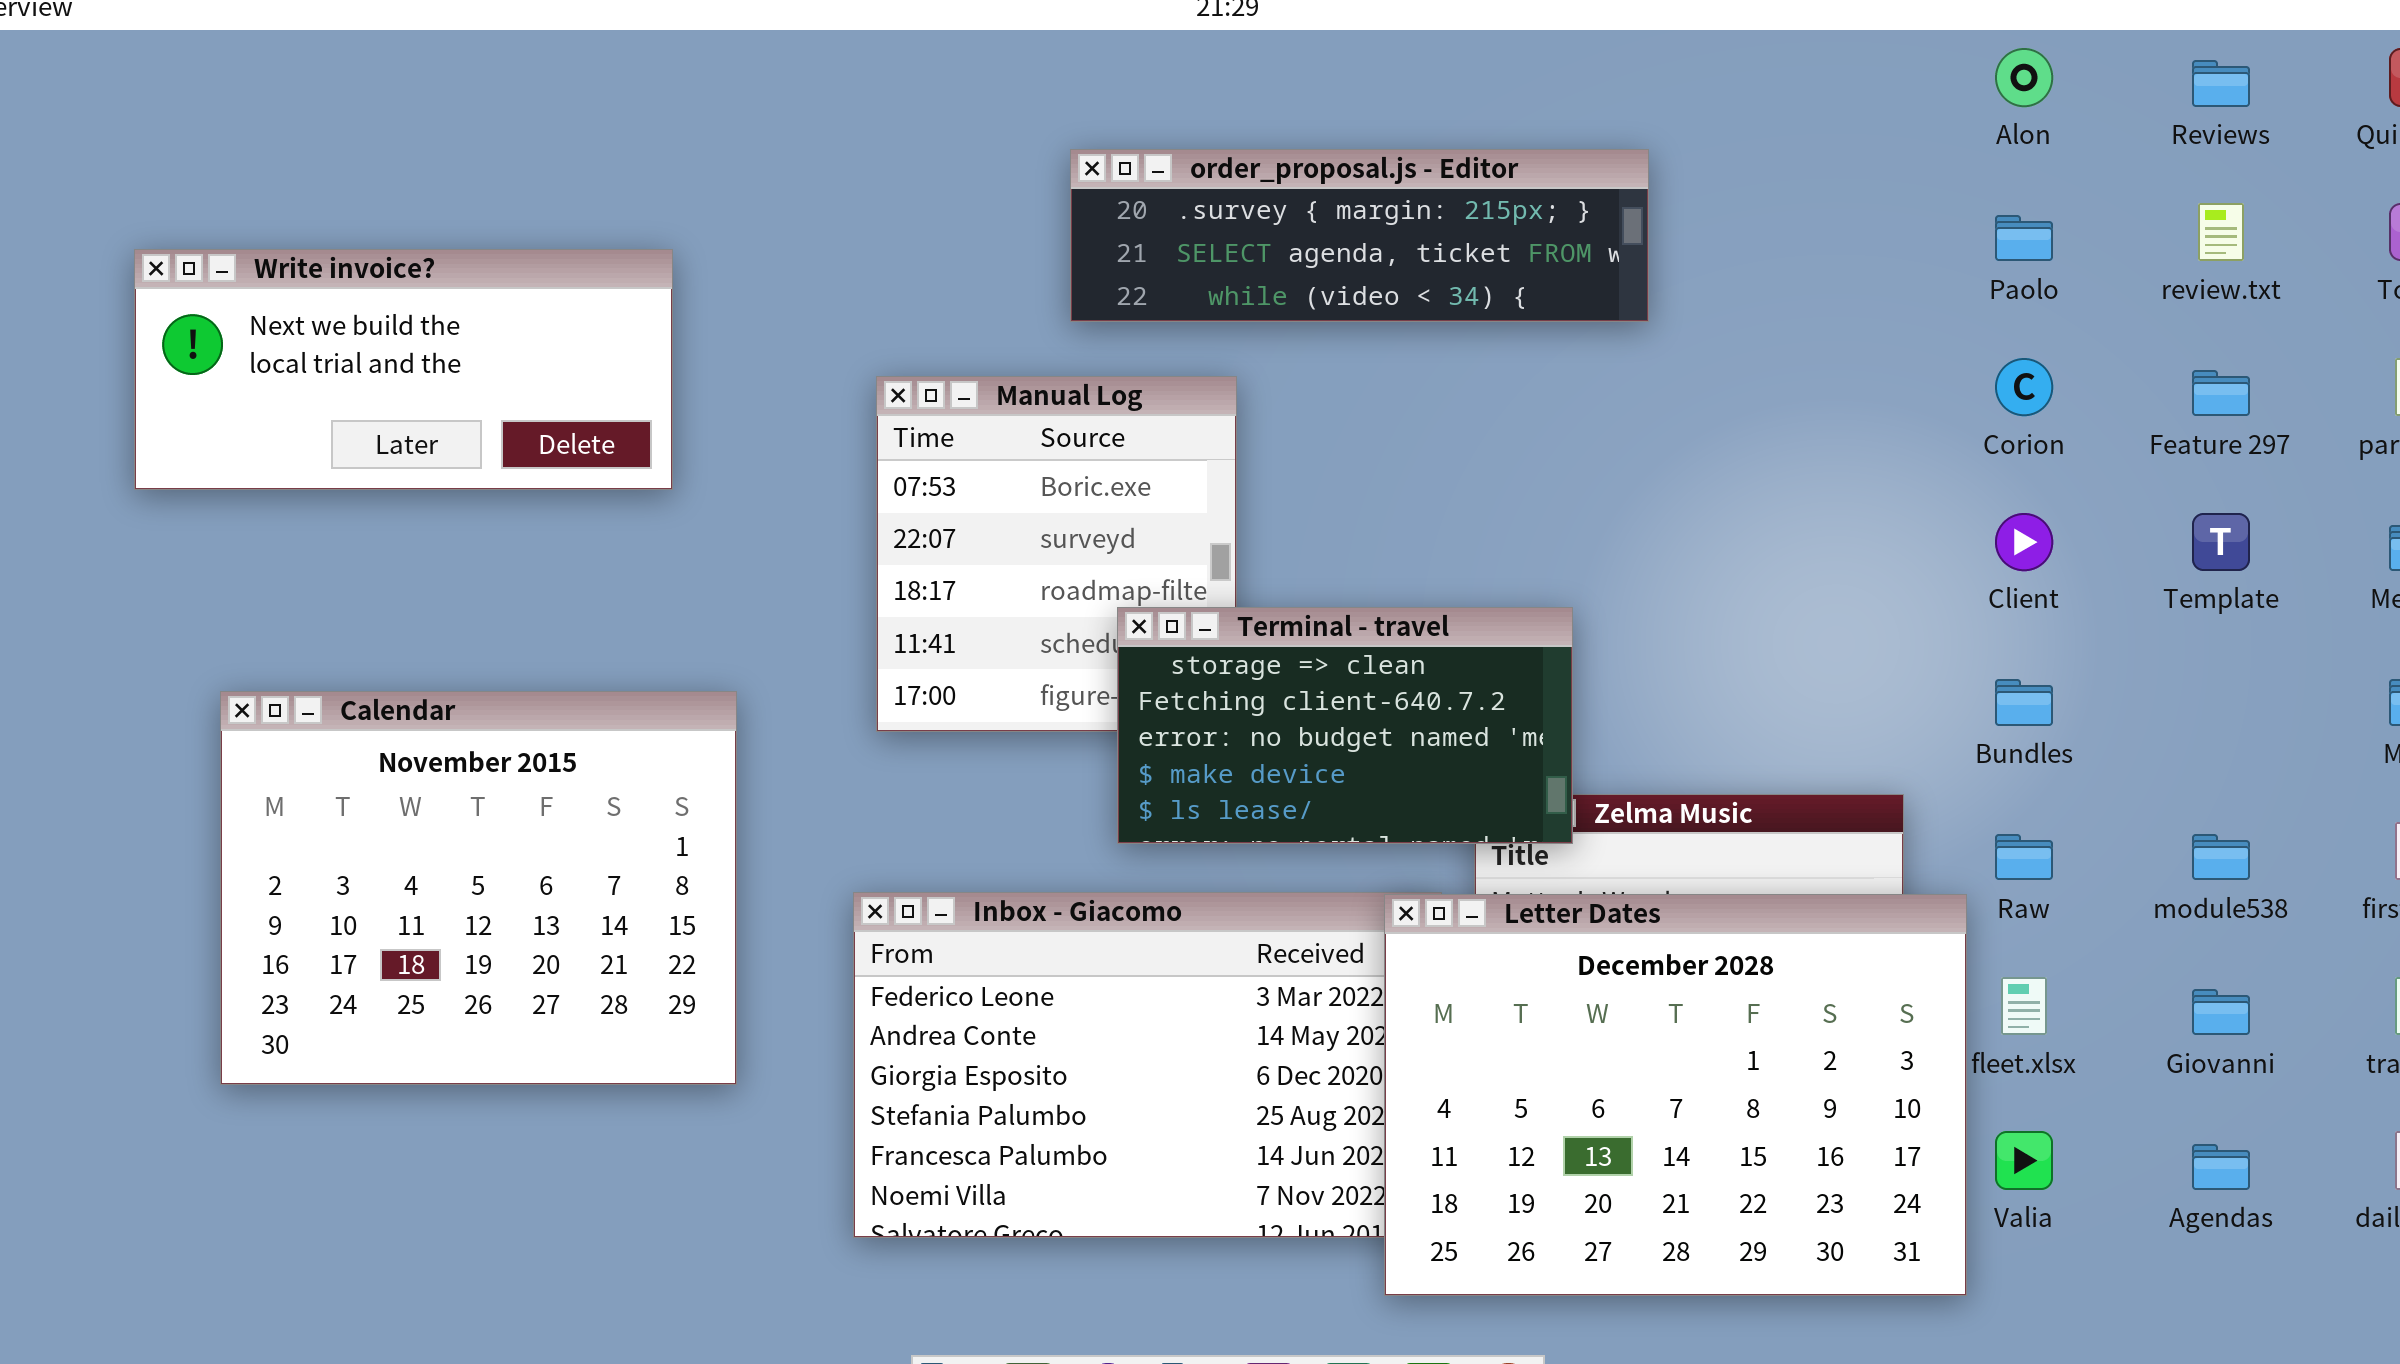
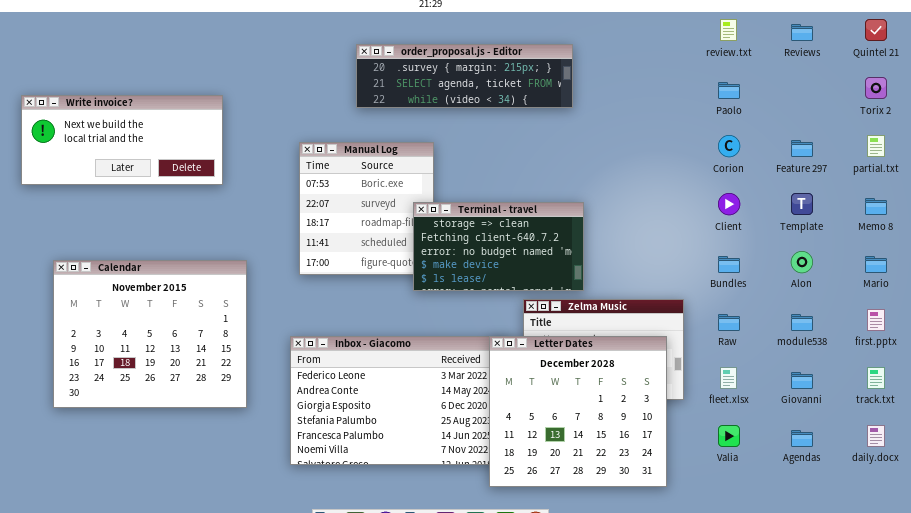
Alon: [1995,48,2053,107] -> [791,251,813,273], moved
order_proposal.js - Editor: [1070,149,1649,322] -> [356,44,573,108], moved
review.txt: [2198,203,2244,261] -> [720,19,737,41], moved
Terminal - travel: [1117,607,1573,844] -> [413,202,584,291], moved
Letter Dates: [1384,894,1967,1296] -> [489,336,667,487], resized

